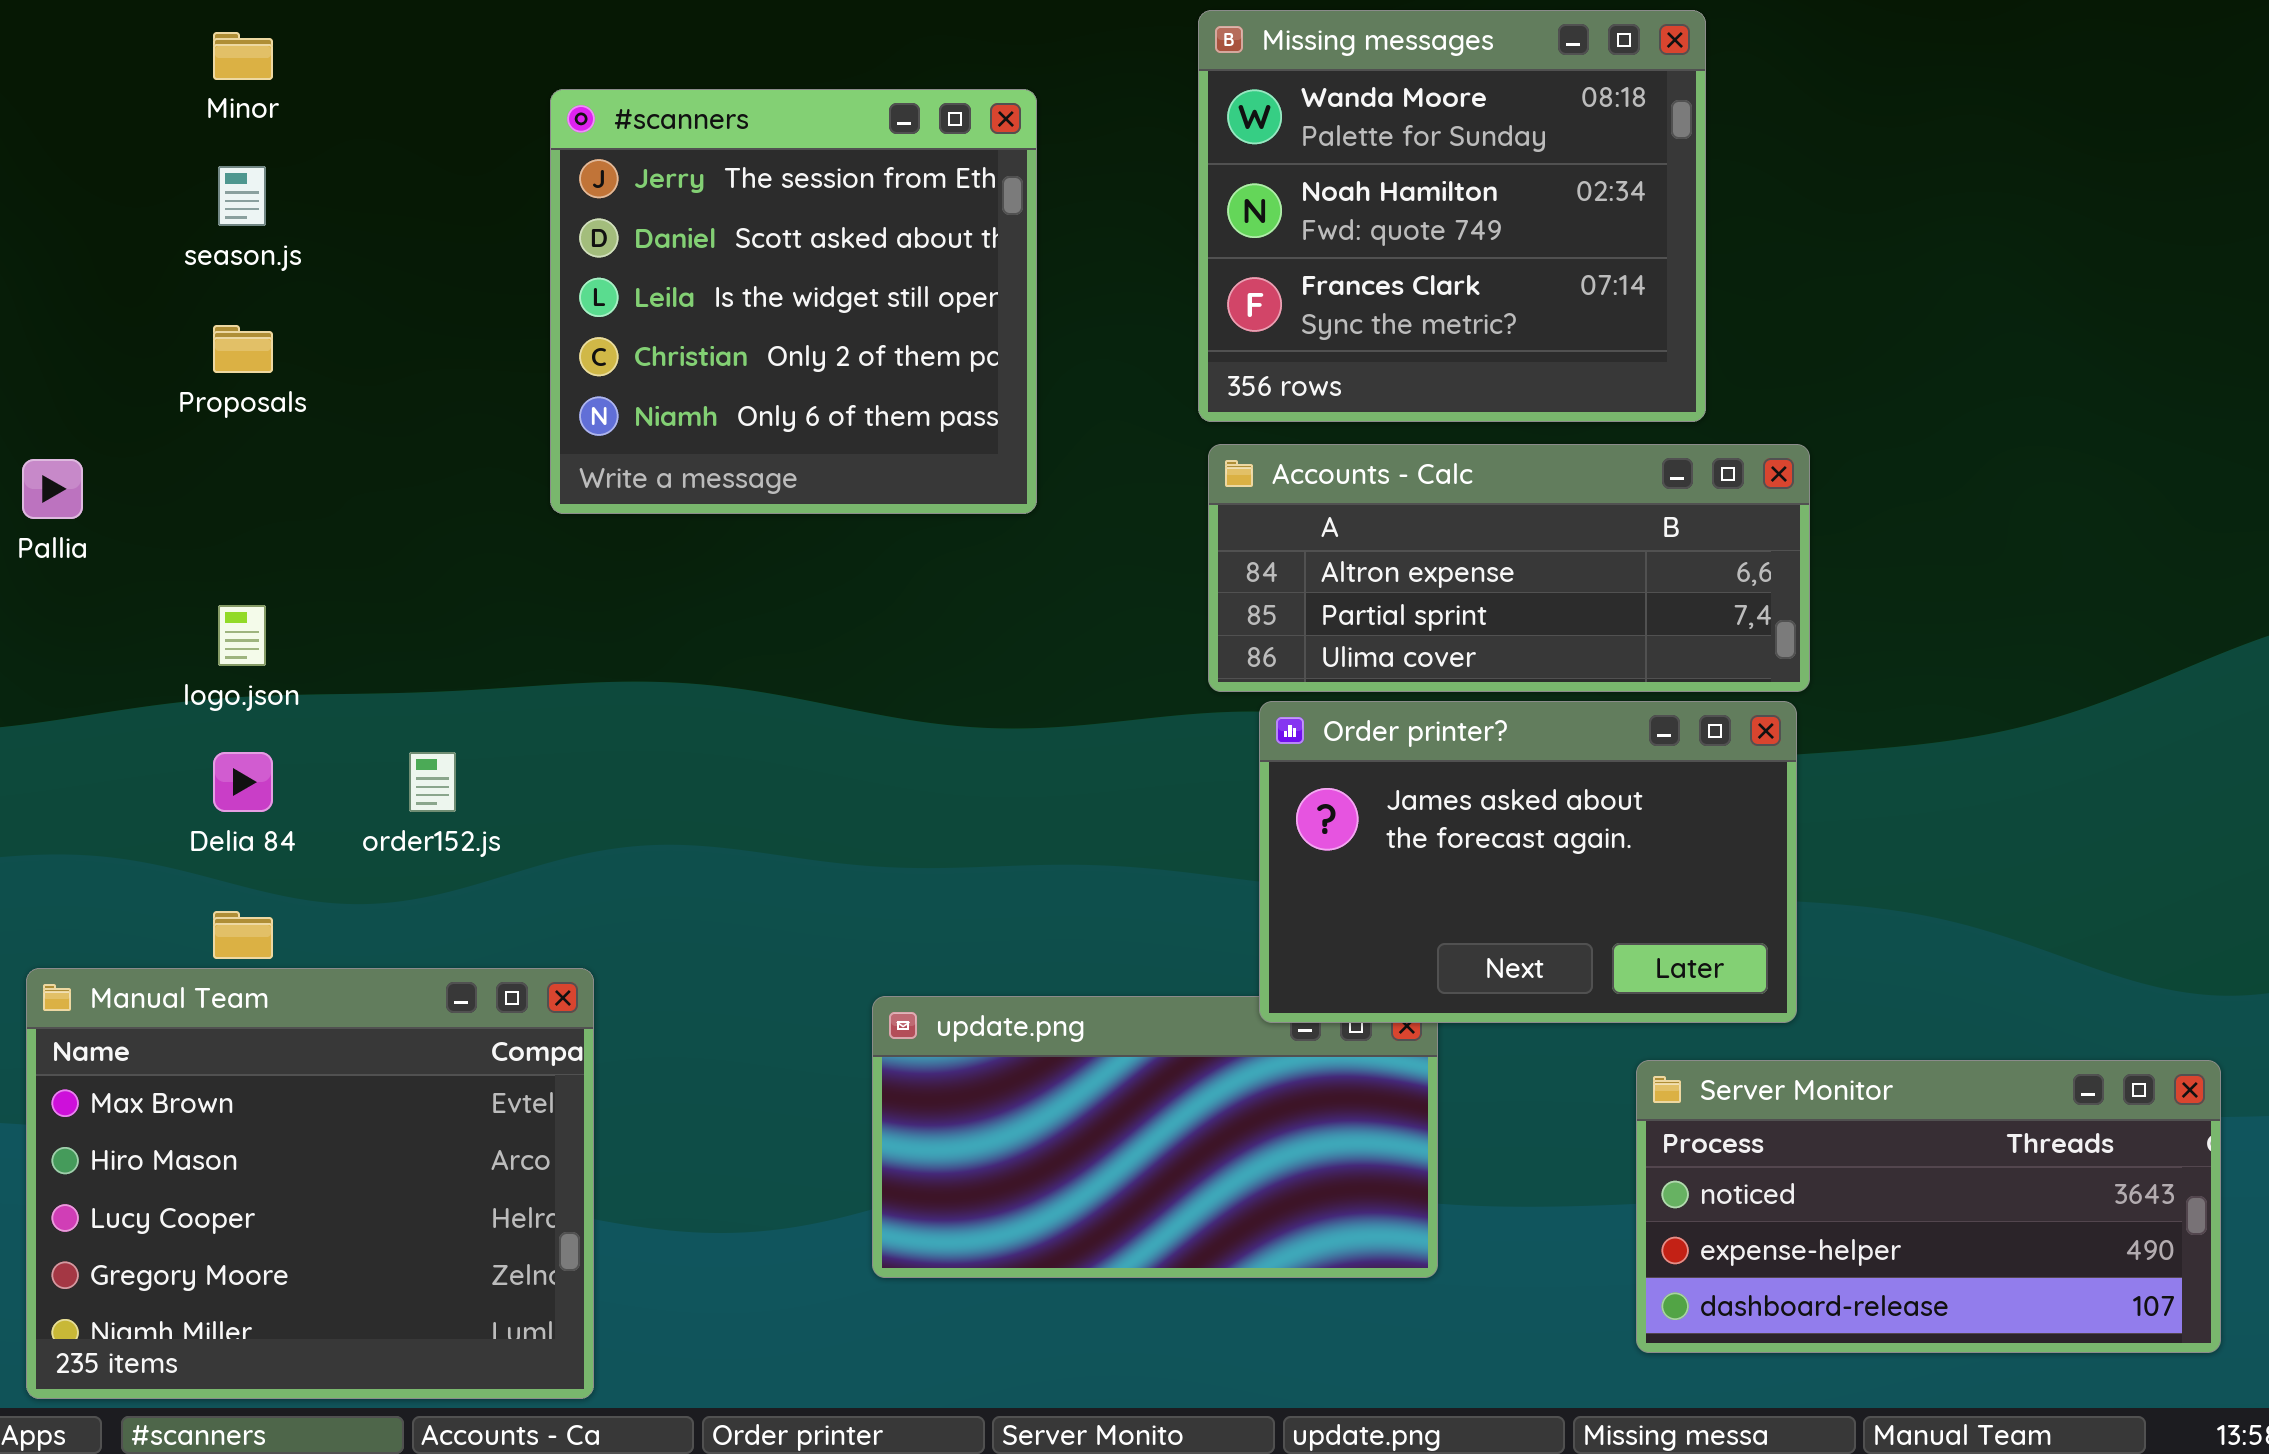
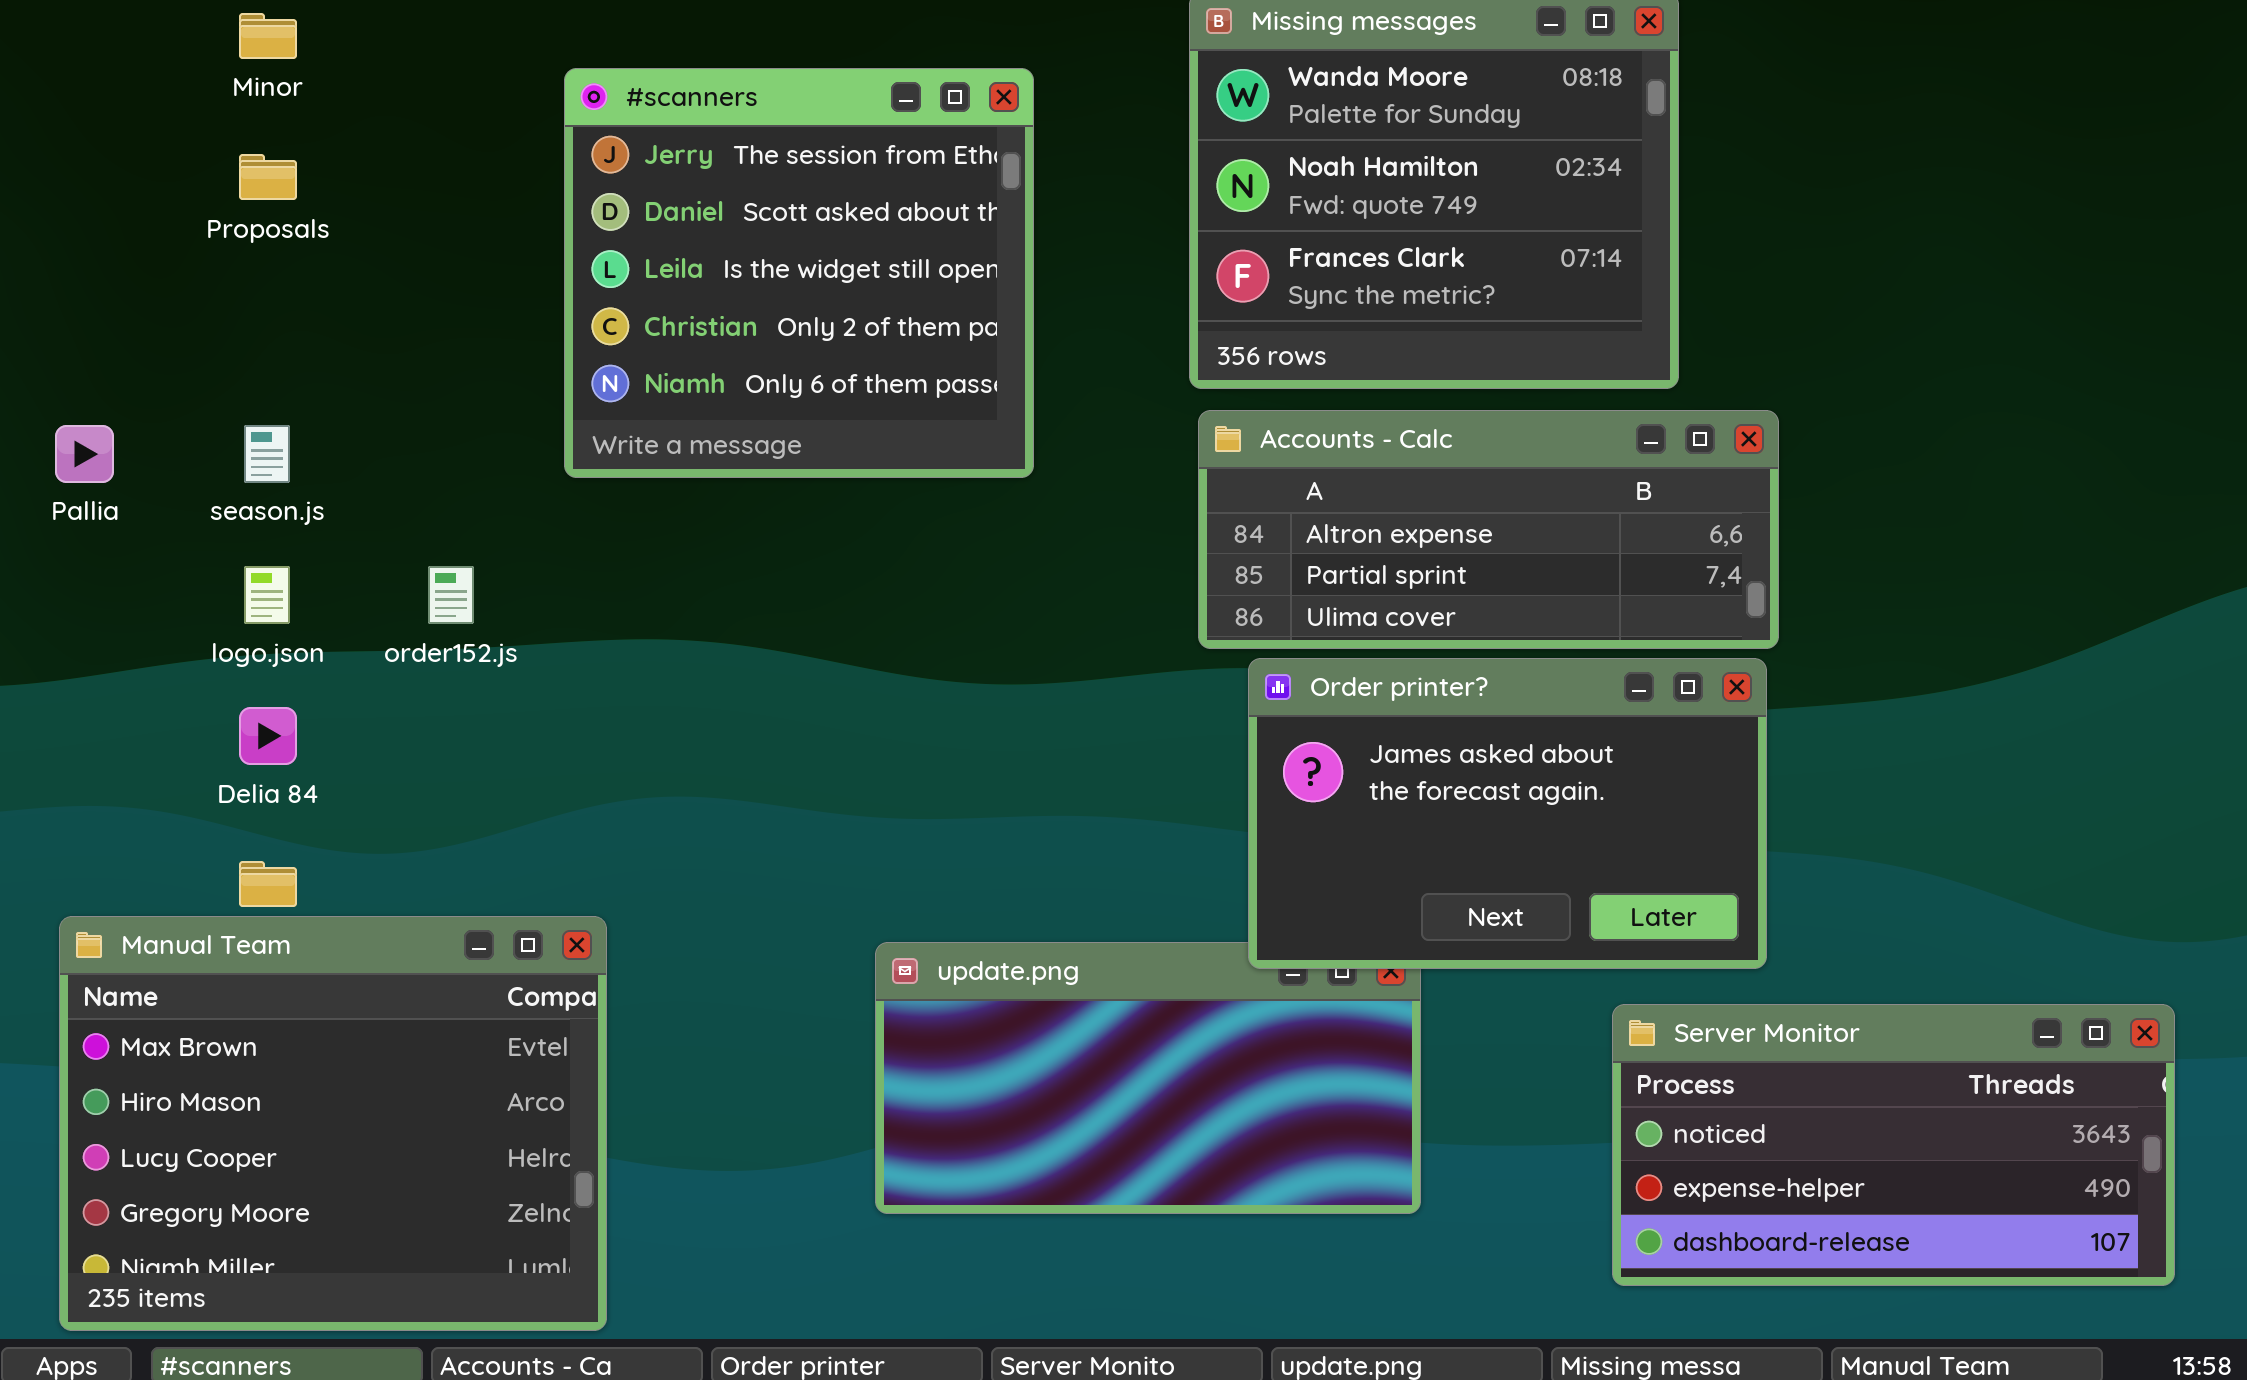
season.js: [218,166,266,226] -> [244,425,290,483], moved
Proposals: [213,325,273,373] -> [239,154,297,200], moved
order152.js: [409,752,456,812] -> [428,566,474,624], moved

